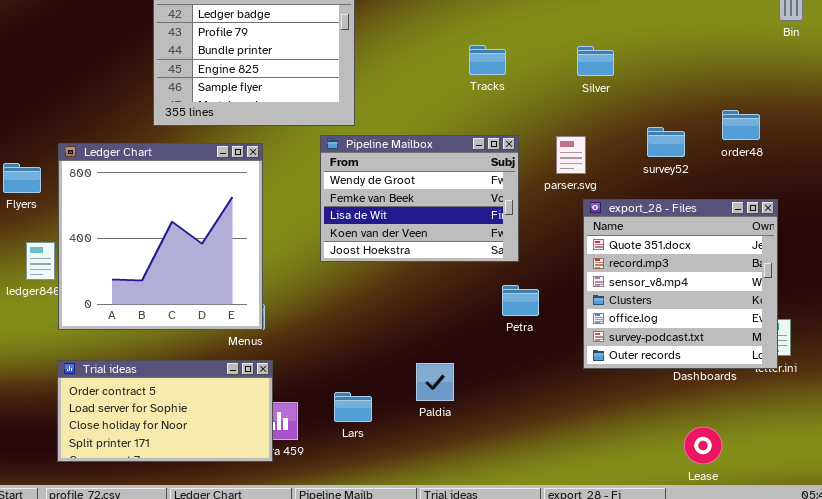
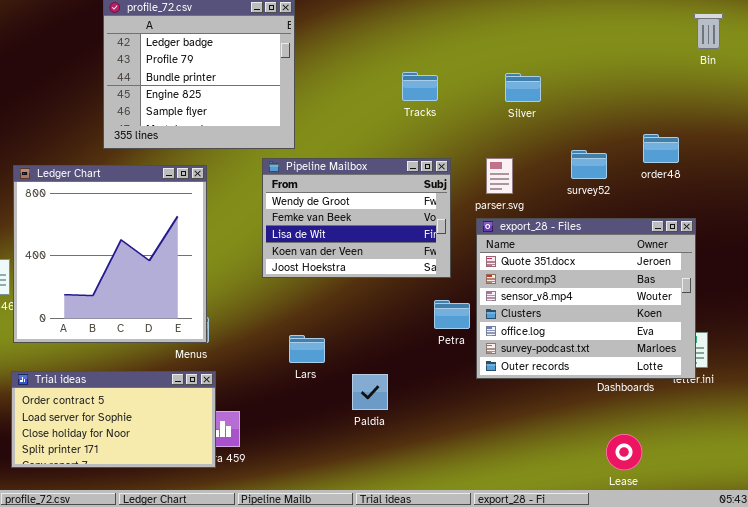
export_28 - Files: [583,199,778,369] -> [476,218,696,379], resized
Lars: [334,392,372,422] -> [289,335,325,363], moved

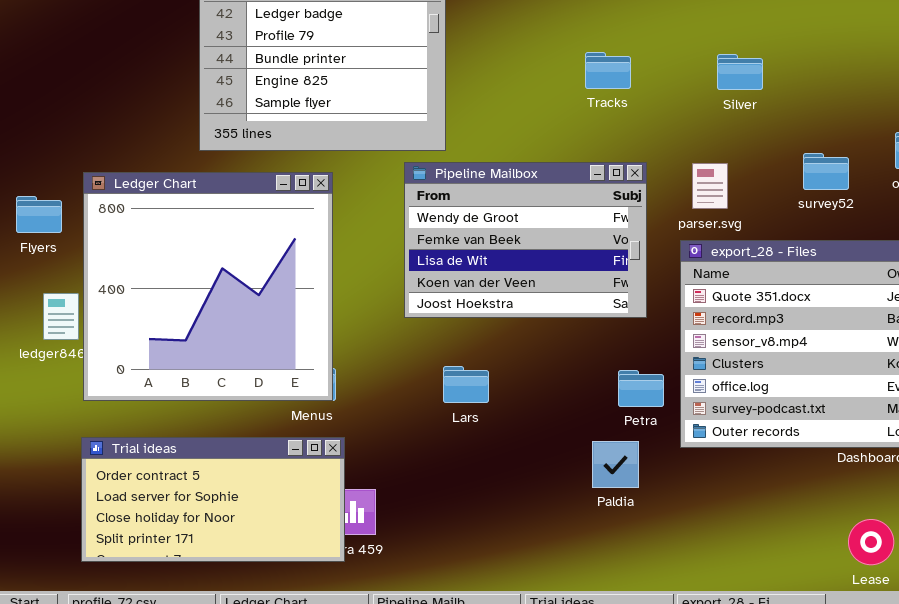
Petra: [434,300,470,329] -> [618,370,664,407], moved
Lars: [289,335,325,363] -> [443,366,489,403], moved
Paldia: [352,374,388,410] -> [592,441,639,488], moved

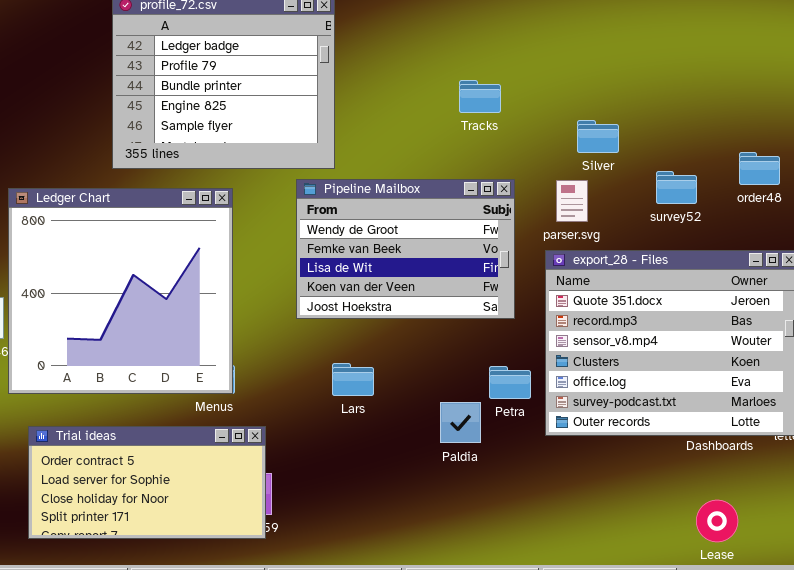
Silver: [717,54,763,90] -> [577,120,619,153], moved
Trial ideas: [81,437,345,562] -> [28,426,266,539], moved
Paldia: [592,441,639,488] -> [440,402,481,443], moved

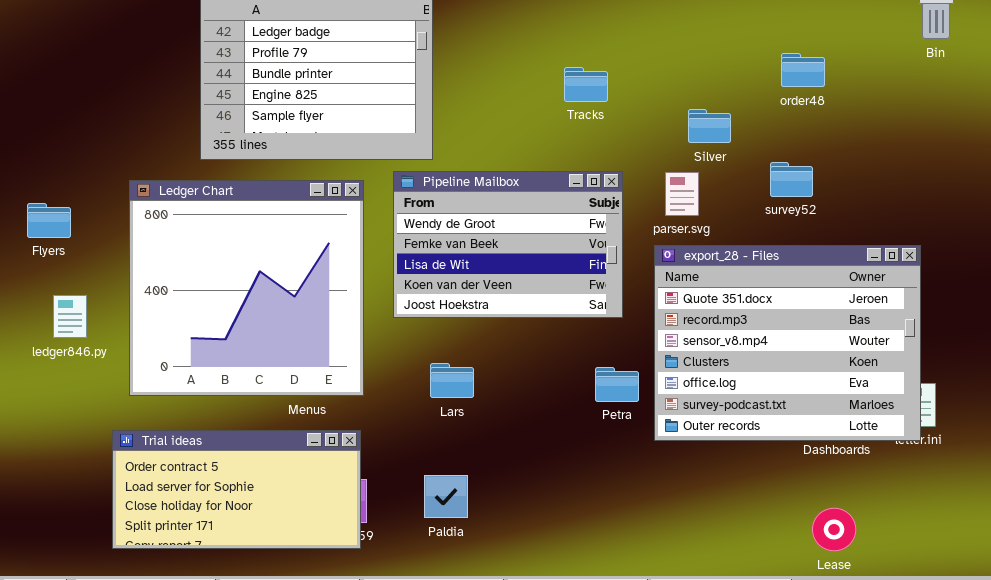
order48: [739,152,780,185] -> [781,53,825,87], moved
Ledger Chart: [8,188,233,394] -> [129,180,364,396], moved
Paldia: [440,402,481,443] -> [424,475,468,518], moved

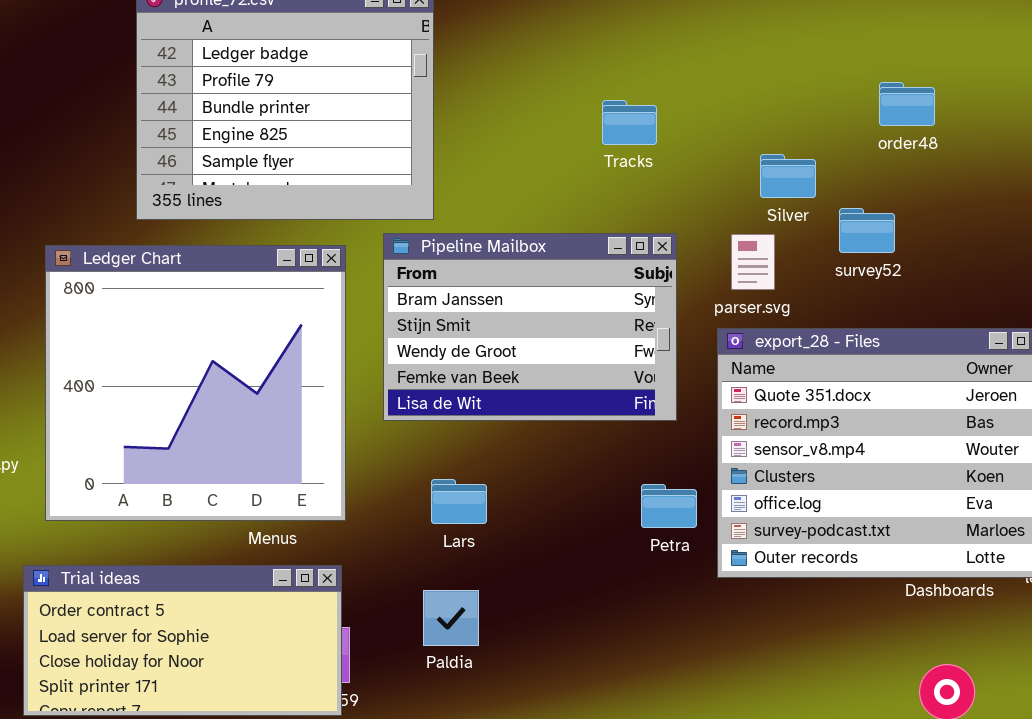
survey52: [770,162,813,197] -> [839,208,895,253], moved
Pipeline Mailbox: [393,171,623,318] -> [383,233,677,421], scrolled up 2 rows
Paldia: [424,475,468,518] -> [423,590,479,646], moved

